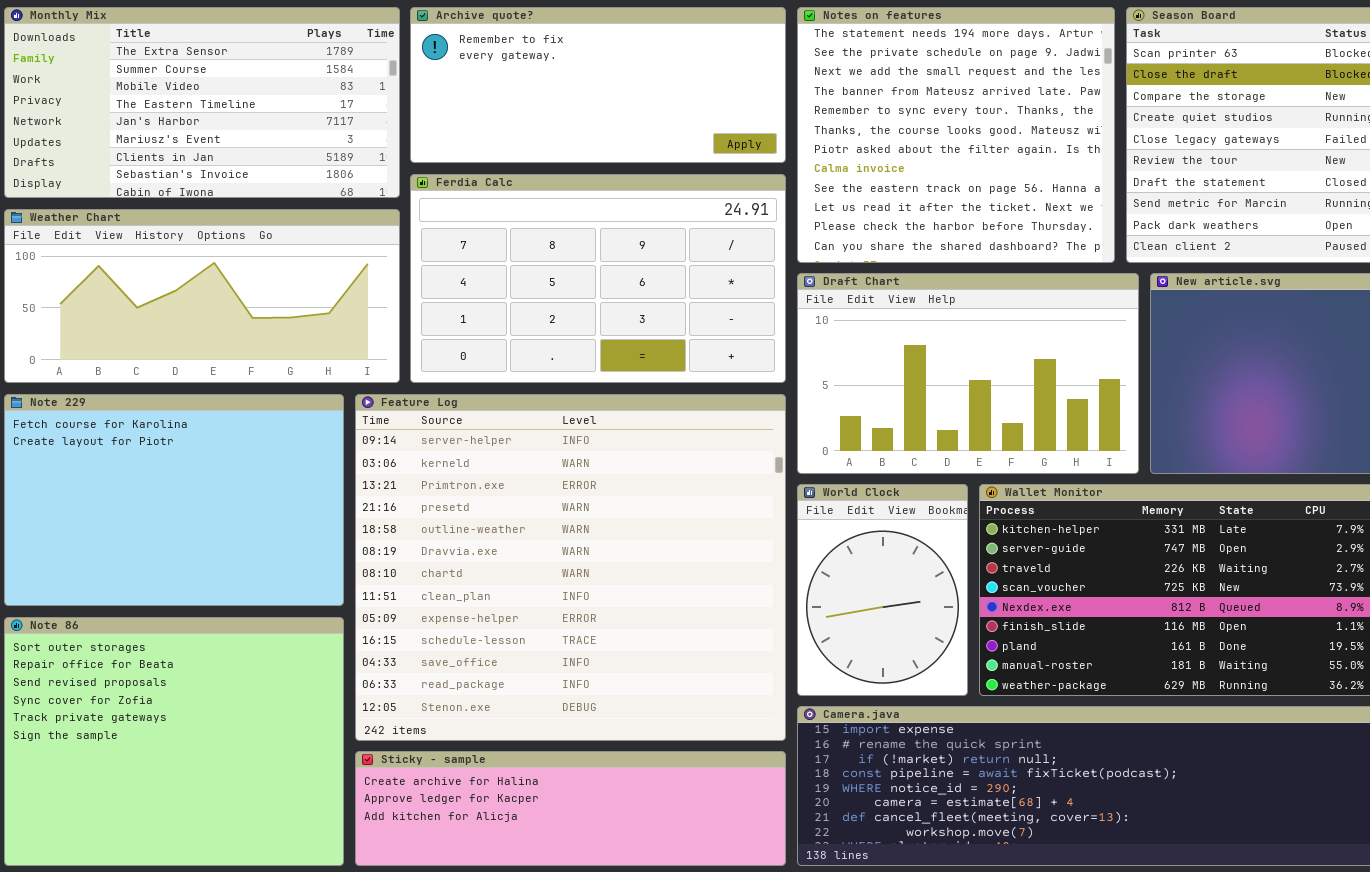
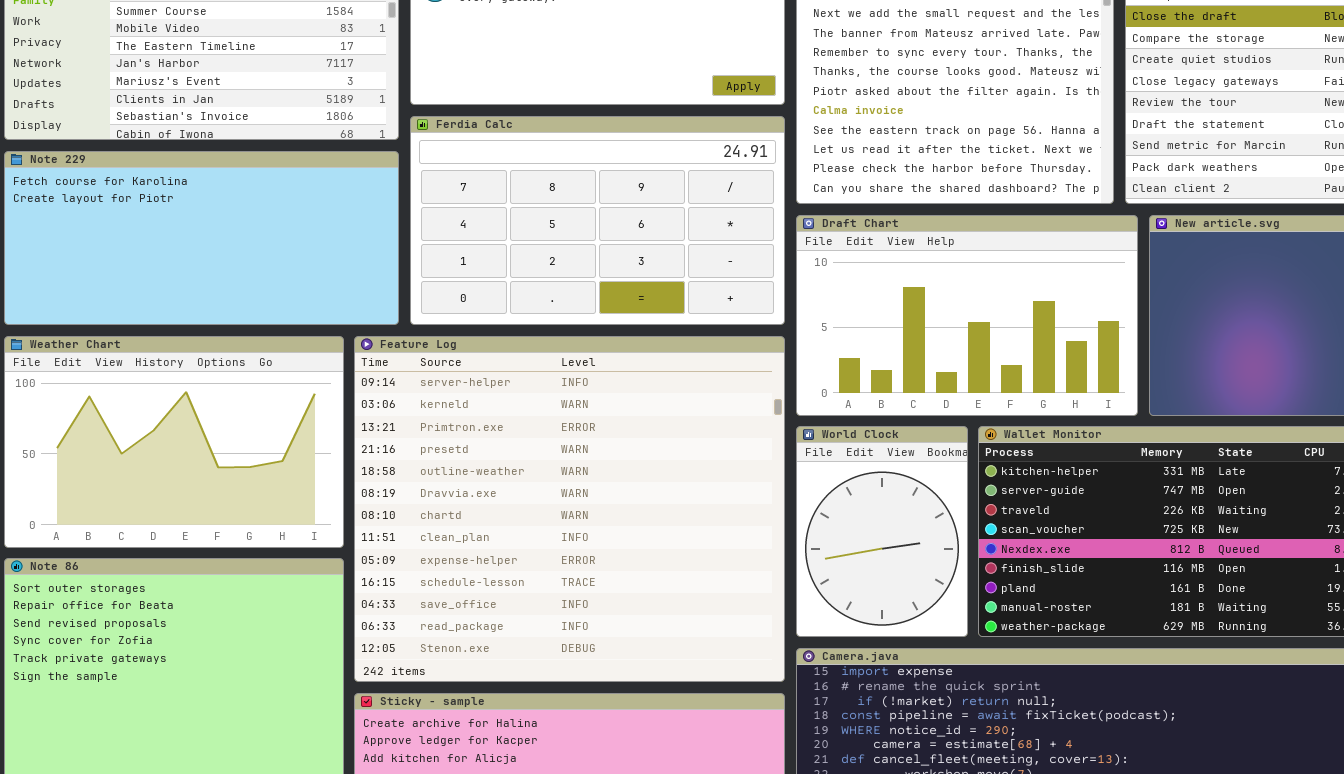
Weather Chart: [4,209,400,383] -> [4,336,344,548], moved, resized
Note 229: [4,394,344,606] -> [4,151,399,325], moved, resized

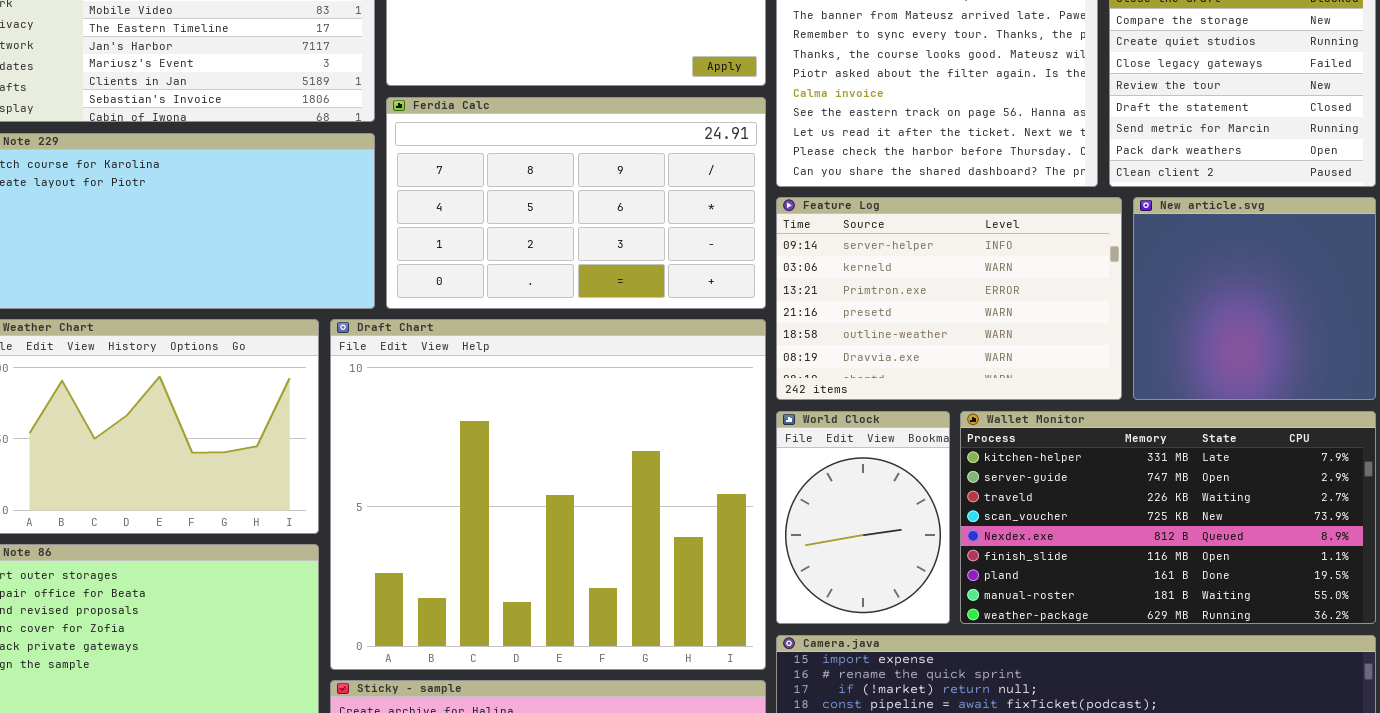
Draft Chart: [796,215,1138,416] -> [330,319,766,670], moved, resized
Feature Log: [354,336,785,682] -> [776,197,1122,400], moved, resized

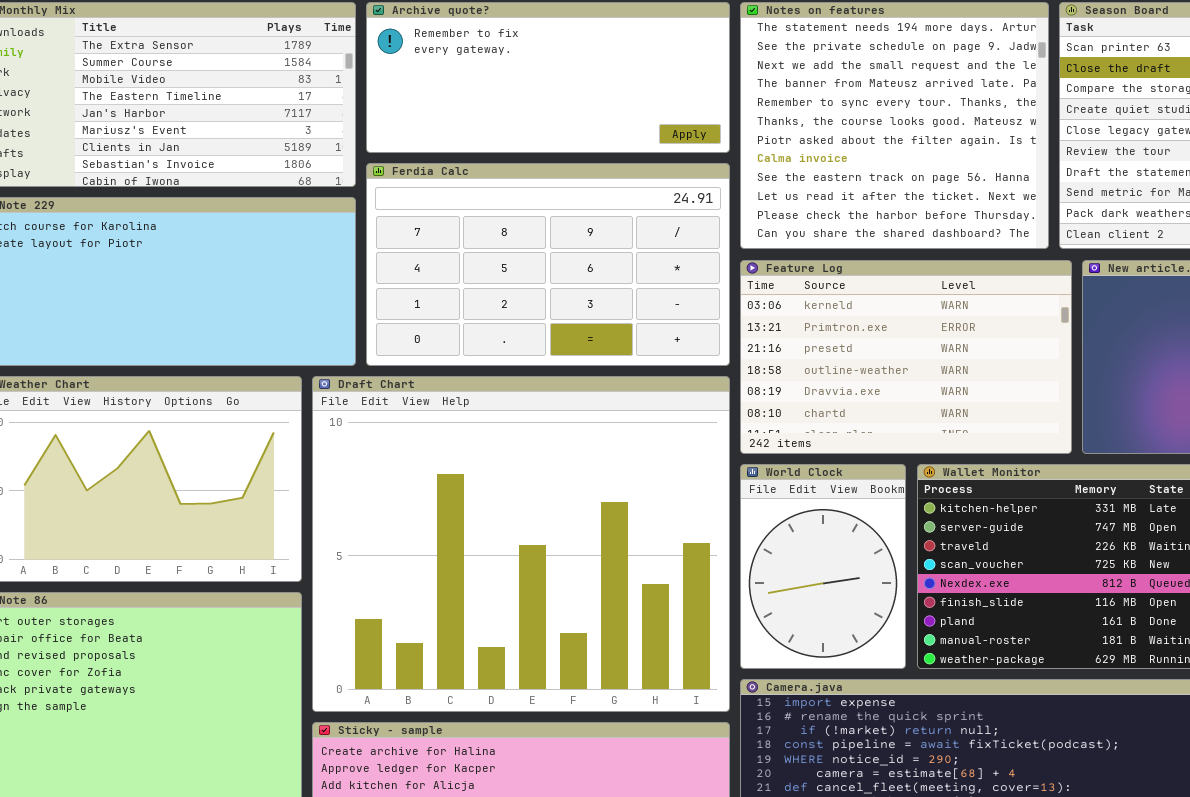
Feature Log: [776,197,1122,400] -> [740,260,1072,454], scrolled down 1 row

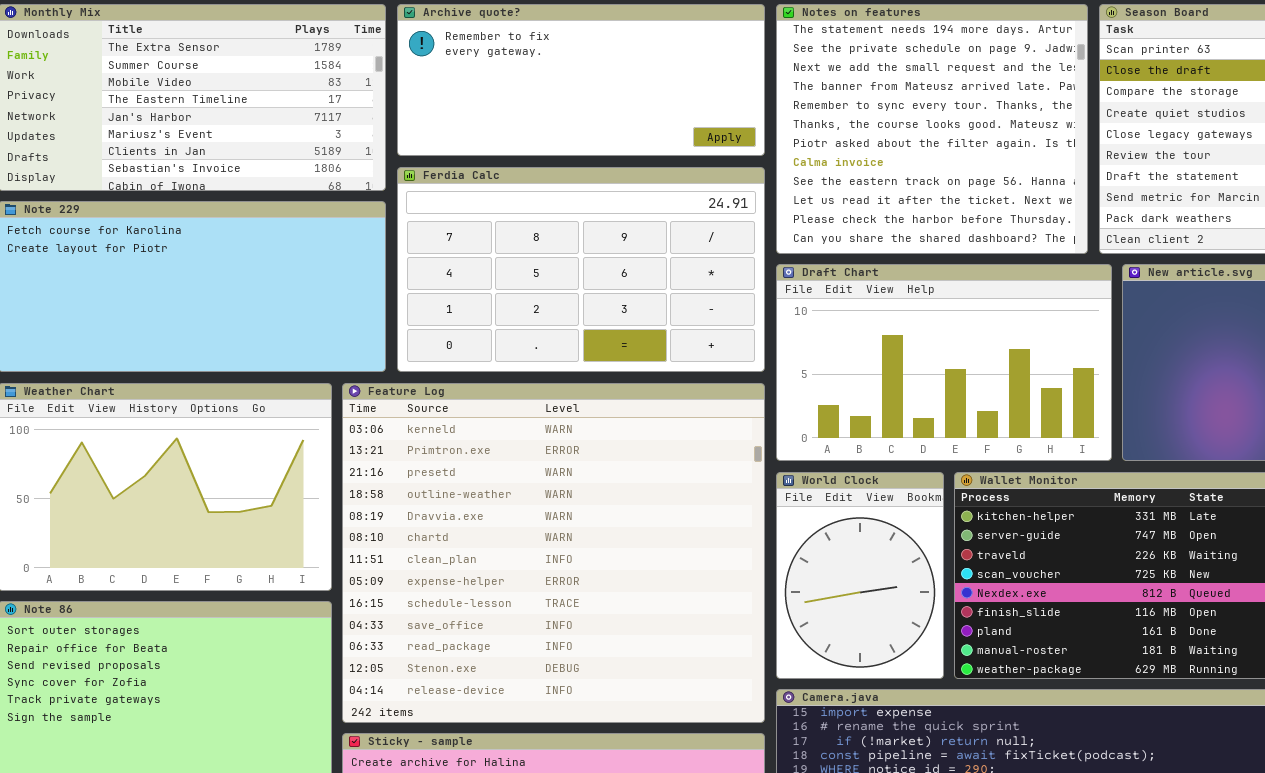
Feature Log: [740,260,1072,454] -> [342,383,765,723], moved, resized
Draft Chart: [312,376,730,712] -> [776,264,1112,461], moved, resized

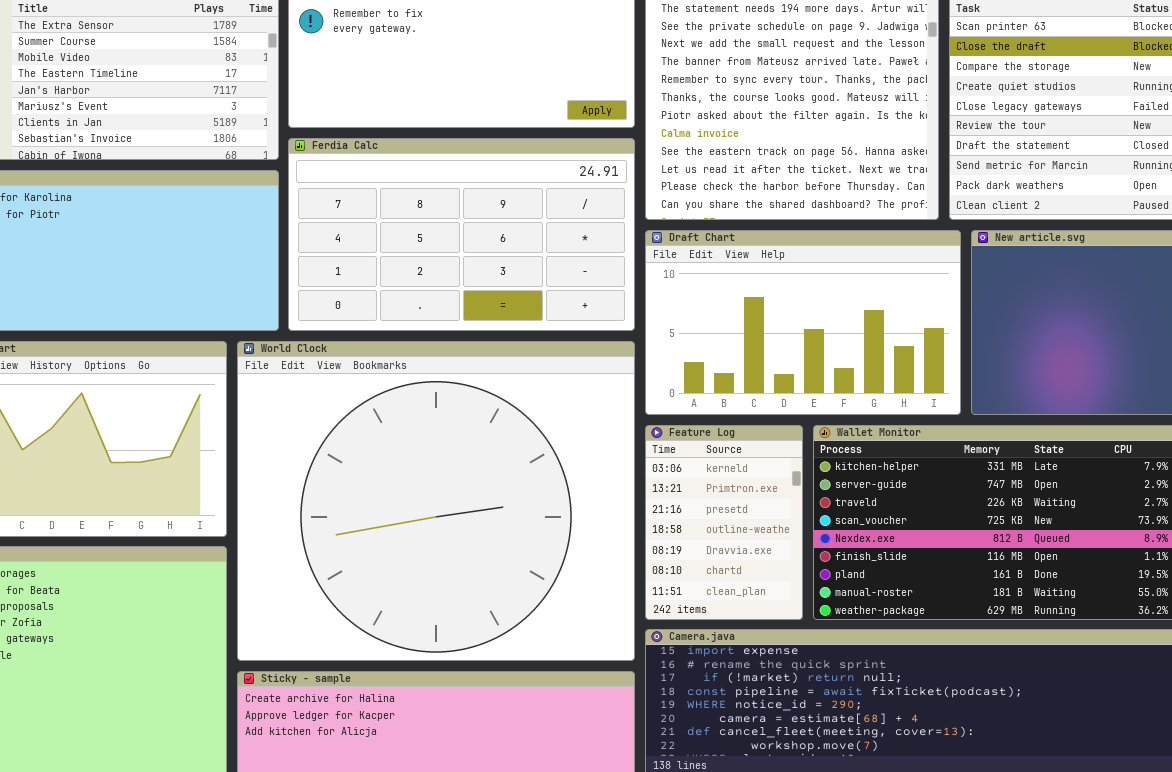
Feature Log: [342,383,765,723] -> [645,425,803,620], moved, resized
World Clock: [776,472,944,679] -> [237,341,635,661], moved, resized

